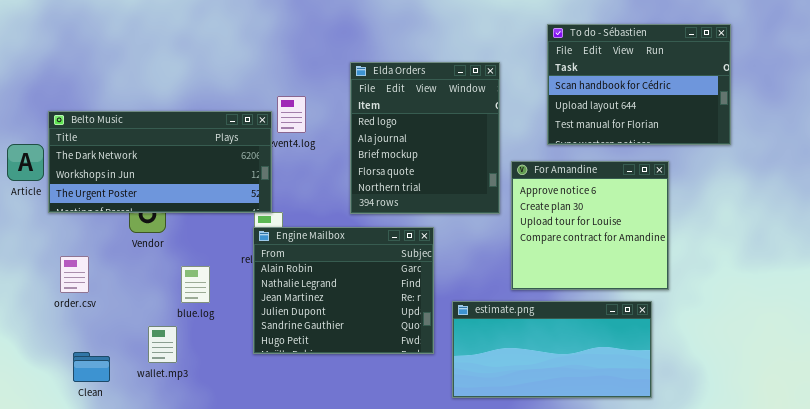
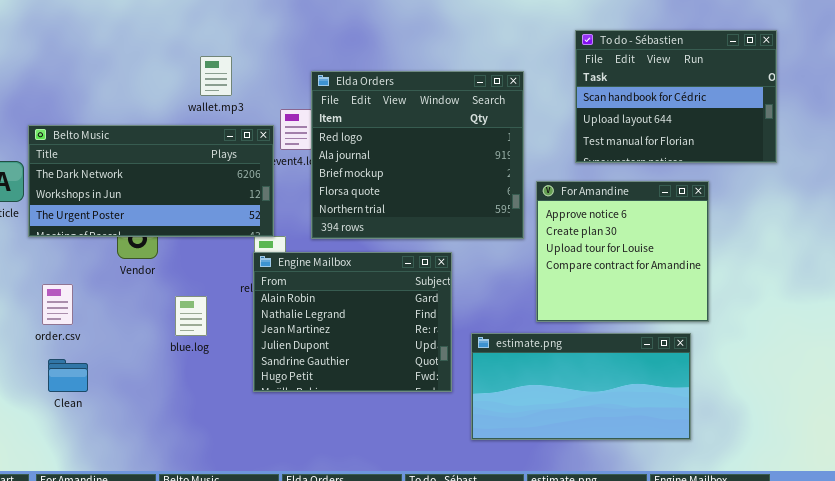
Elda Orders: [350,62,500,214] -> [311,71,524,239], resized
wallet.mp3: [148,326,177,363] -> [200,56,232,96], moved
Clean: [73,352,110,382] -> [48,359,88,392], moved

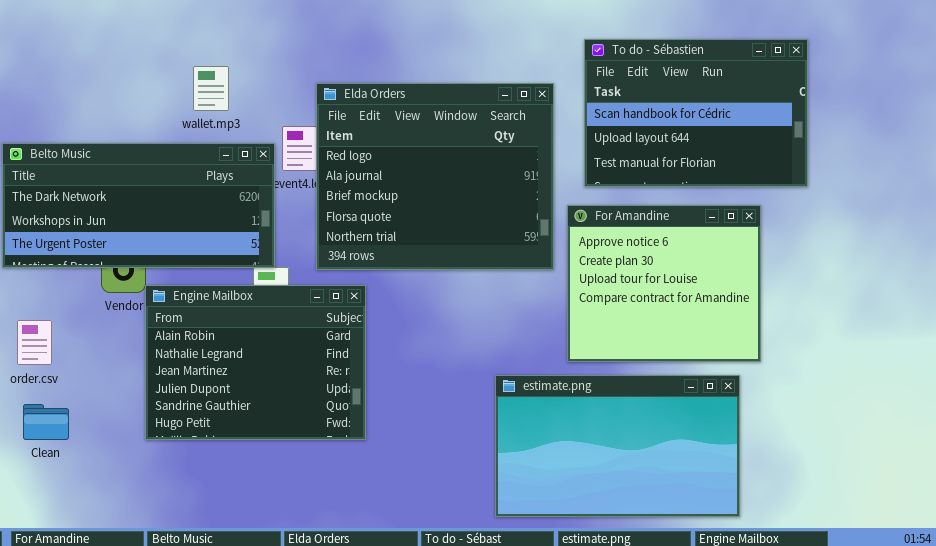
To do - Sébastien: [575,30,777,163] -> [584,39,808,187], moved
Engine Mailbox: [253,252,452,392] -> [145,285,366,440], moved
estimate.png: [471,333,691,440] -> [495,375,740,517], resized

